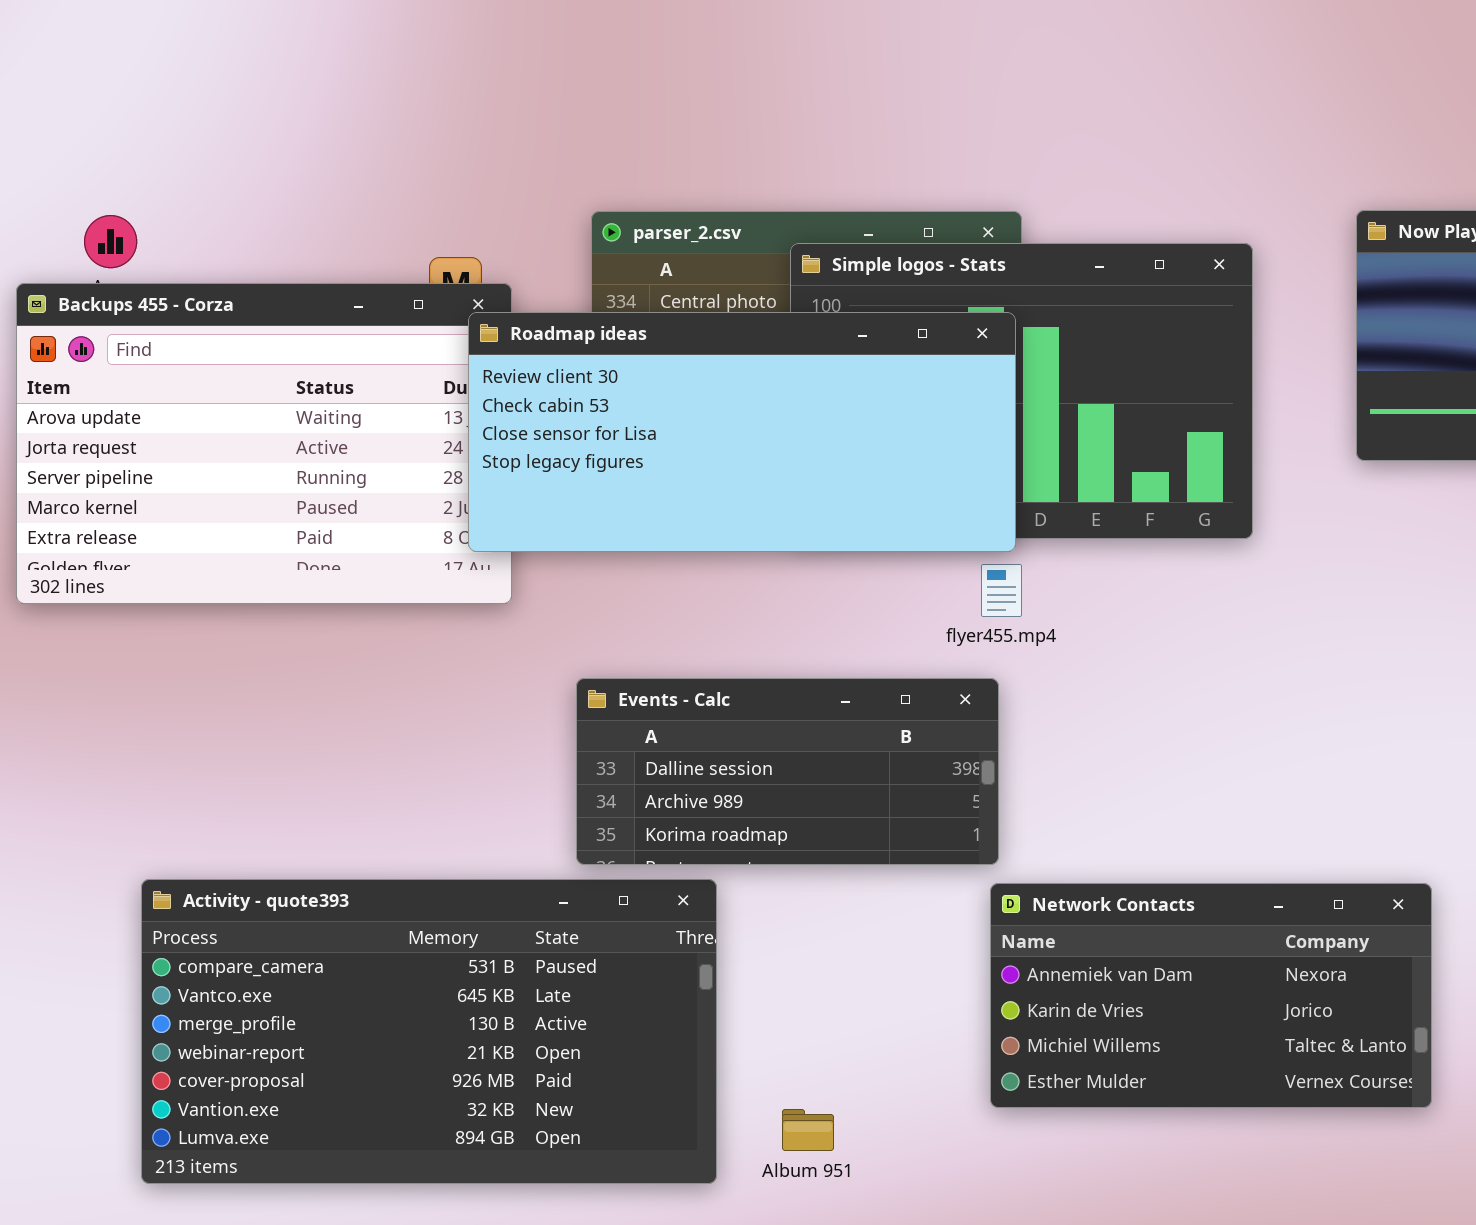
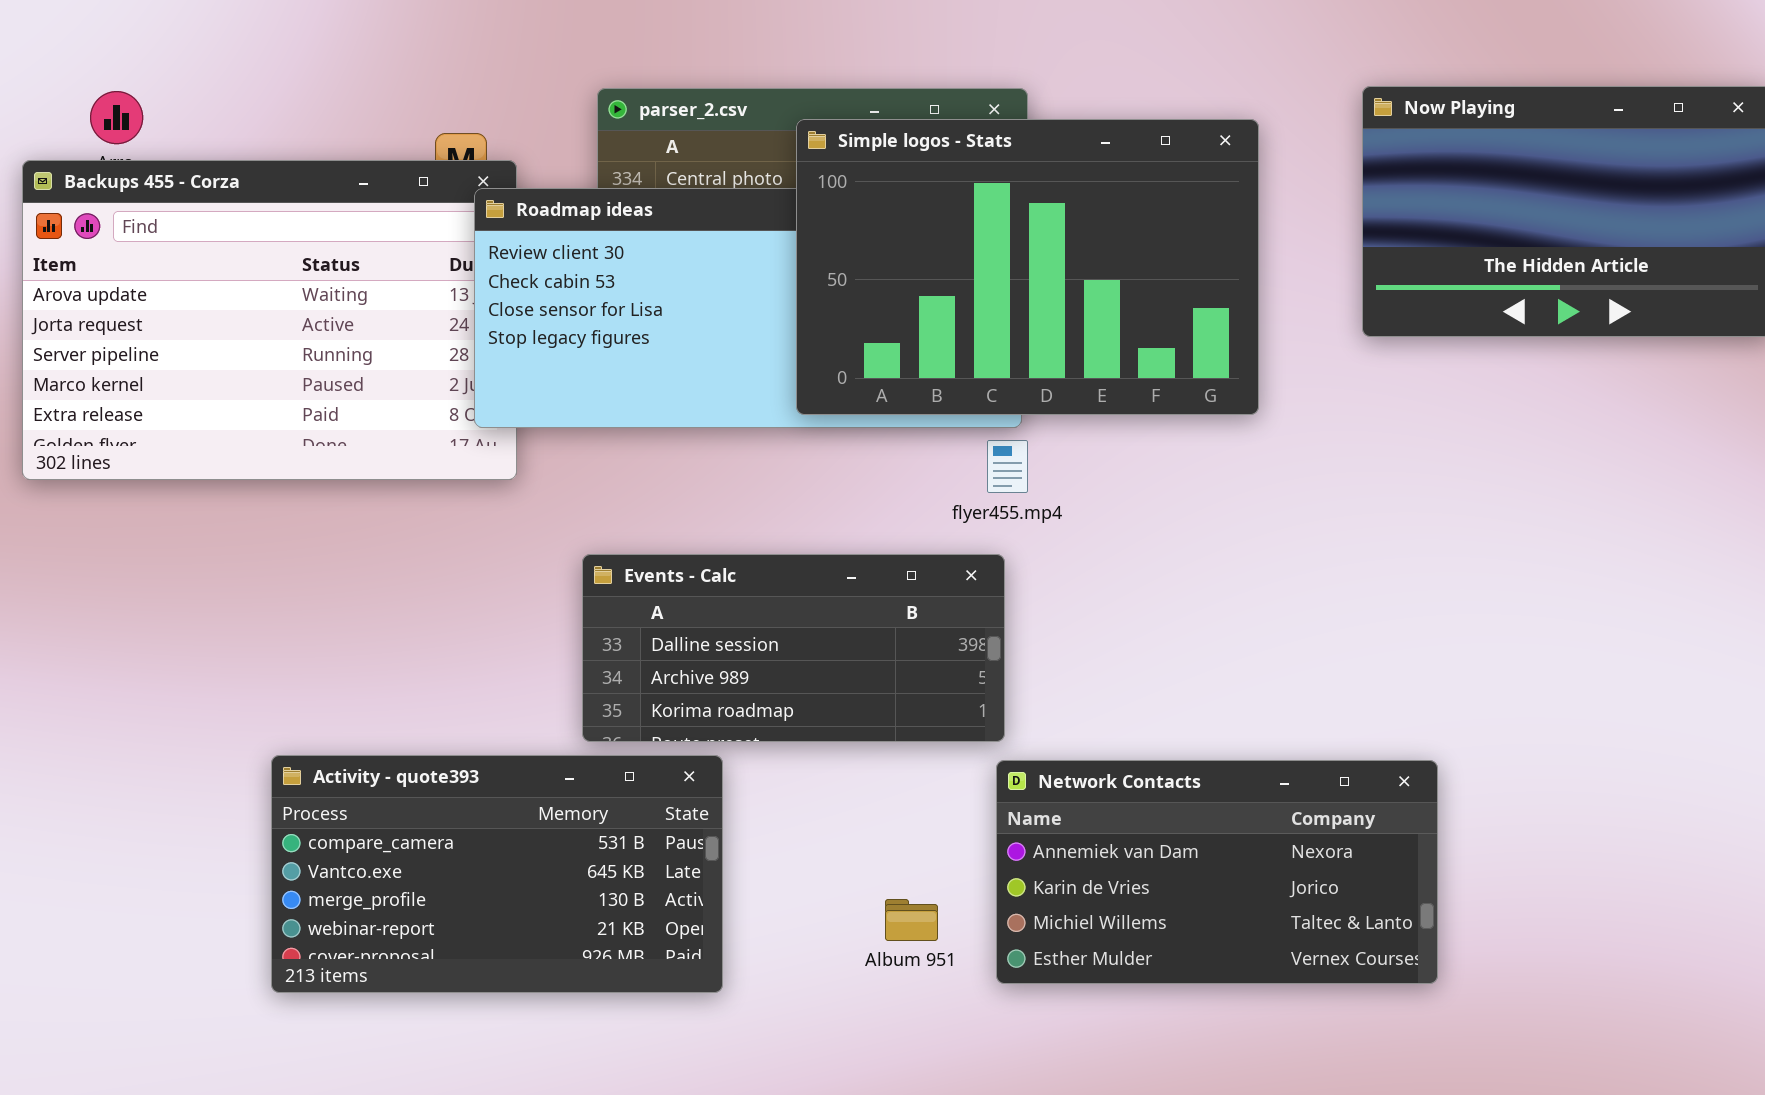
Simple logos - Stats: [790,243,1253,539] -> [796,119,1259,415], raised
Activity - quote393: [141,879,717,1184] -> [271,755,723,993], resized
Album 951: [782,1109,834,1151] -> [885,899,938,941], moved

